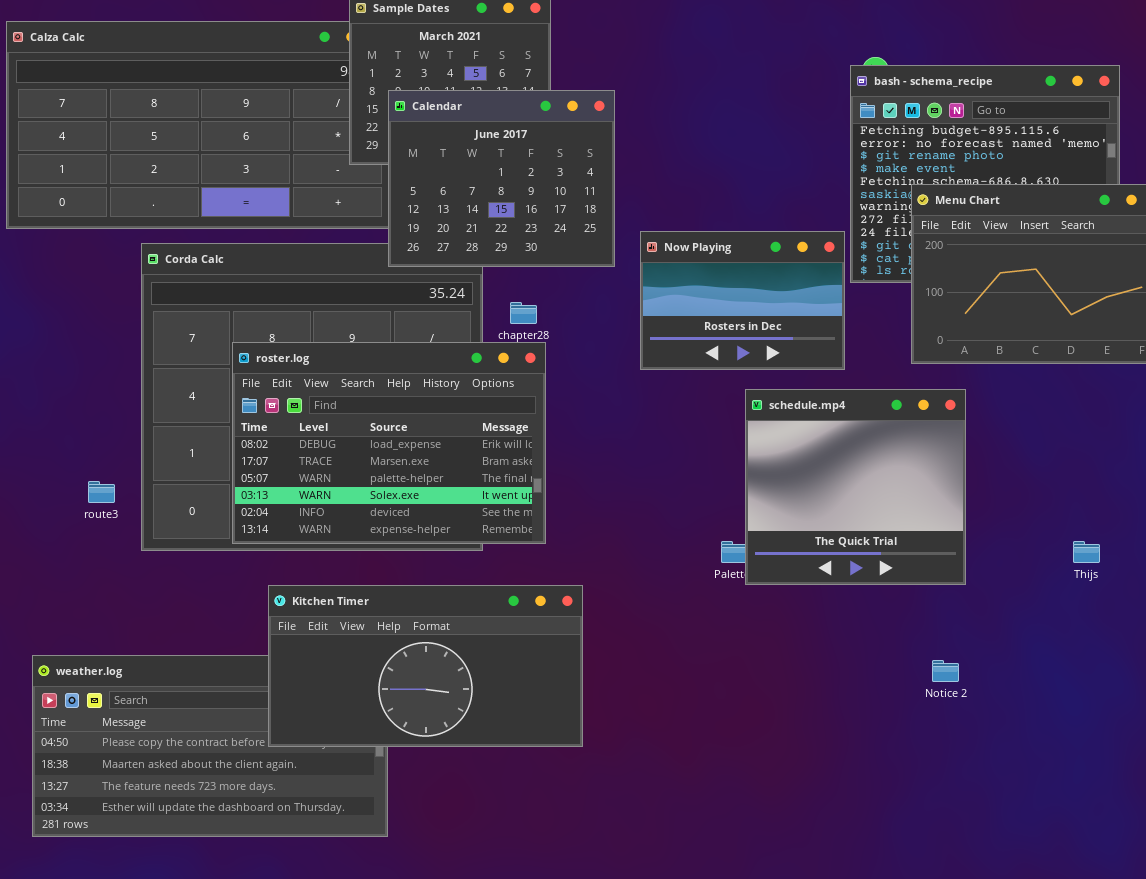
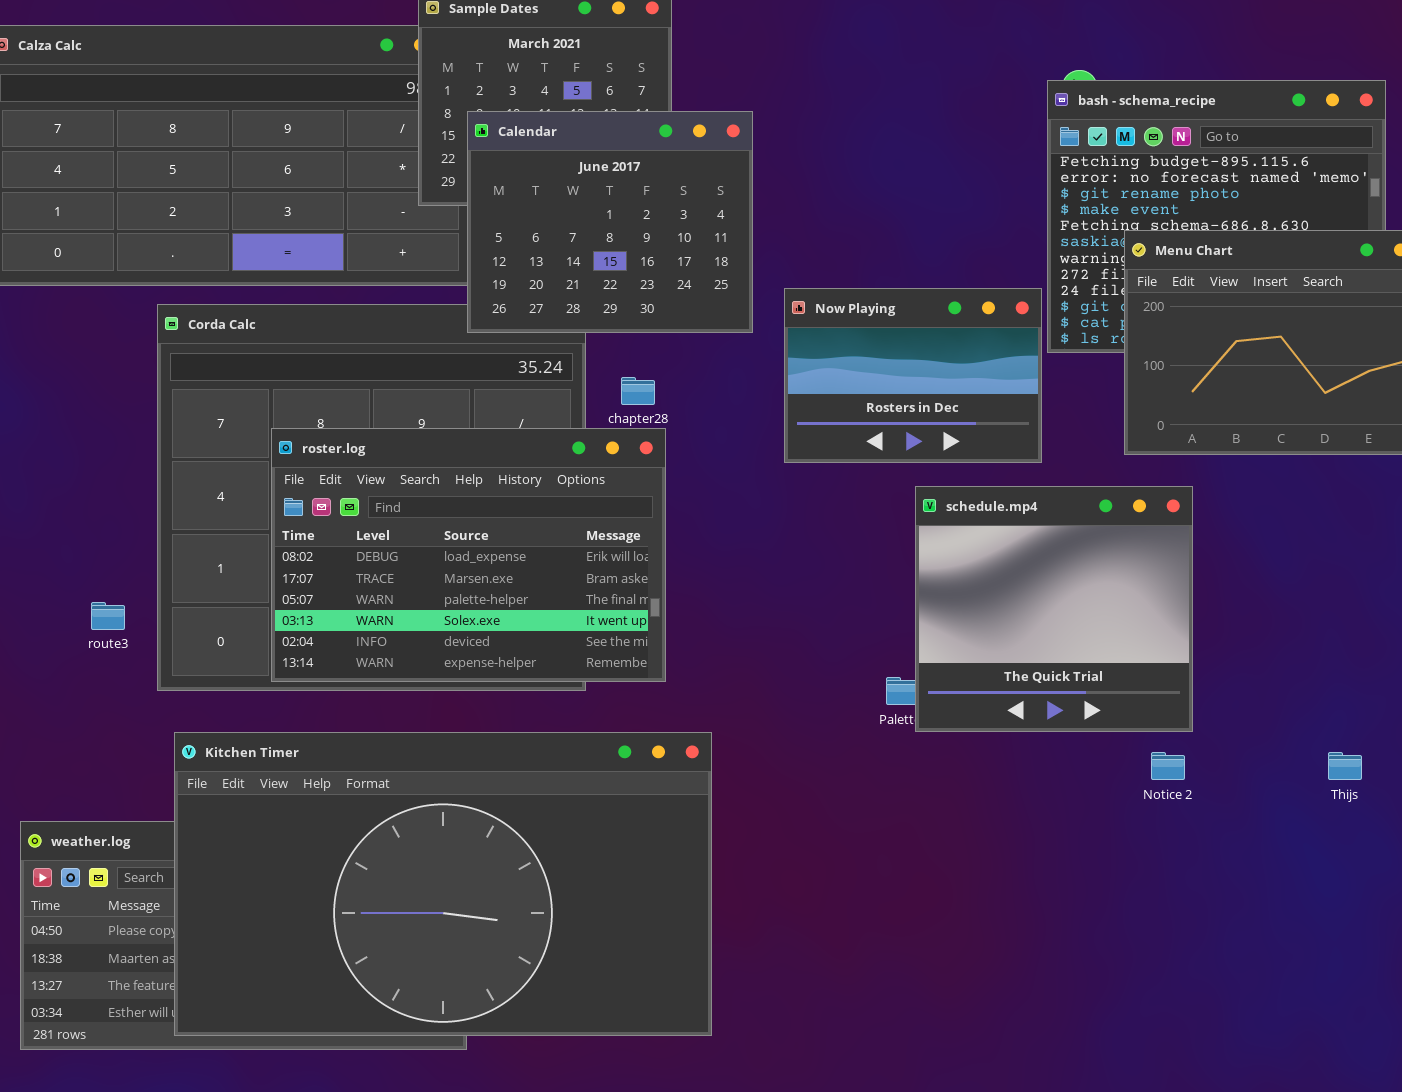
Thijs: [1073,541,1100,563] -> [1328,752,1362,780], moved
Kitchen Timer: [268,585,583,747] -> [174,732,712,1036], resized
Notice 2: [932,660,959,682] -> [1151,752,1185,780], moved

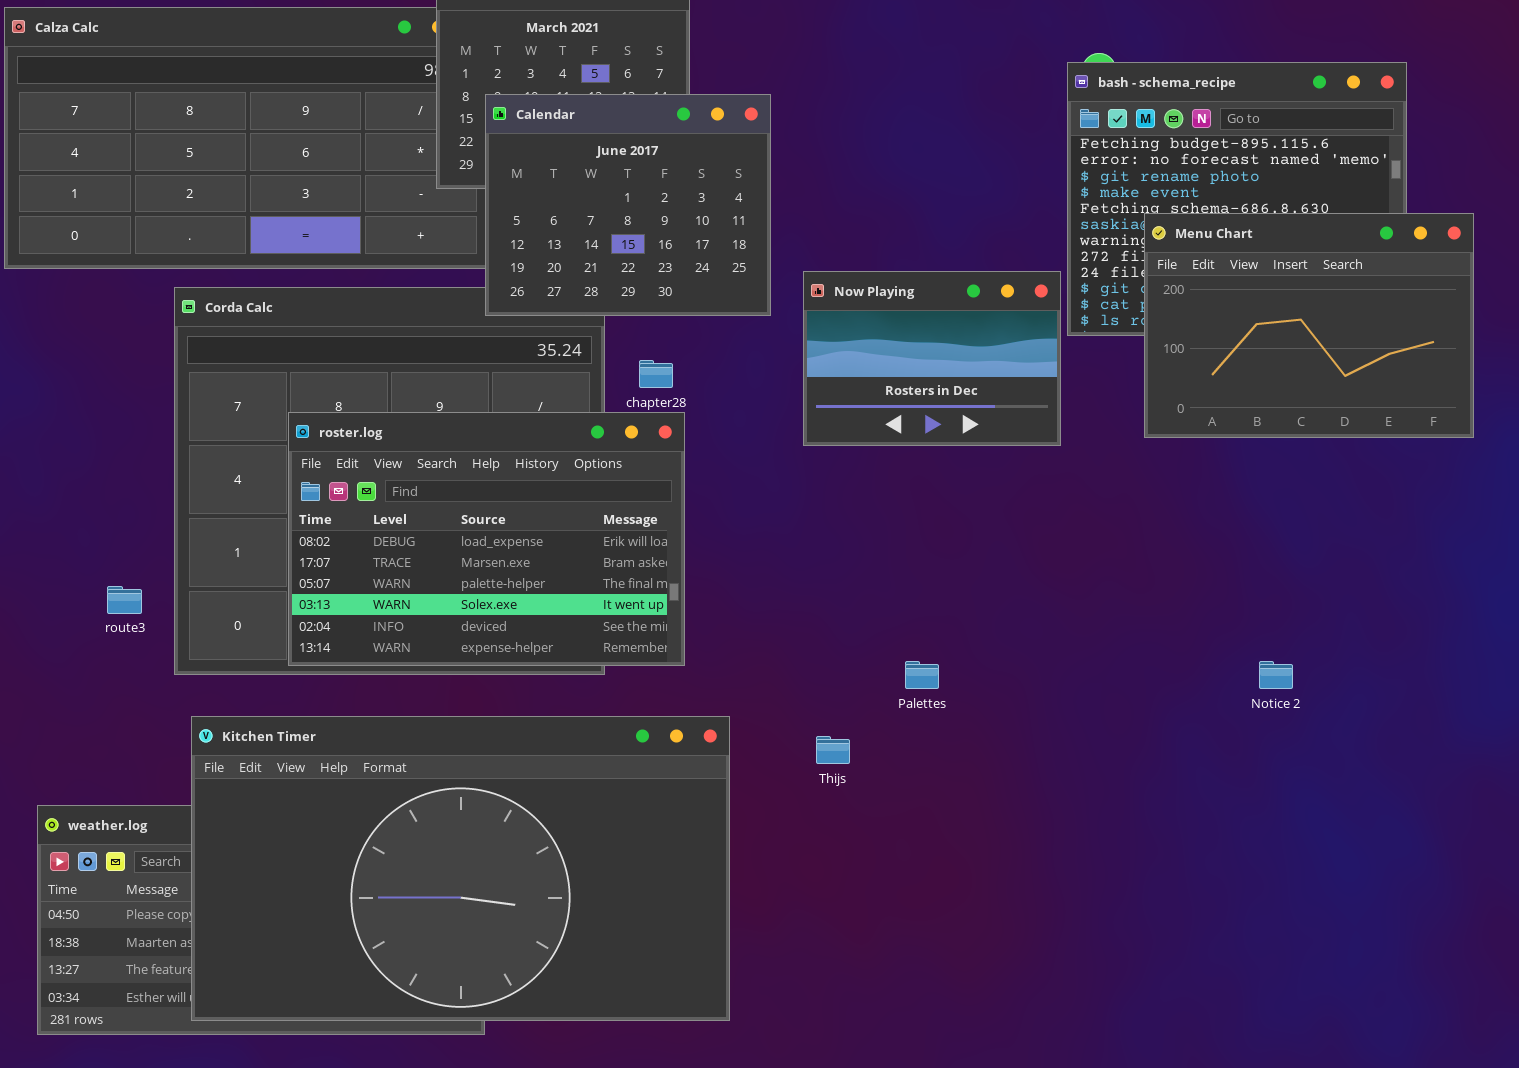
schedule.mp4: [915,486,1193,732] -> none, closed
Notice 2: [1151,752,1185,780] -> [1259,661,1293,689], moved
Thijs: [1328,752,1362,780] -> [816,736,850,764], moved

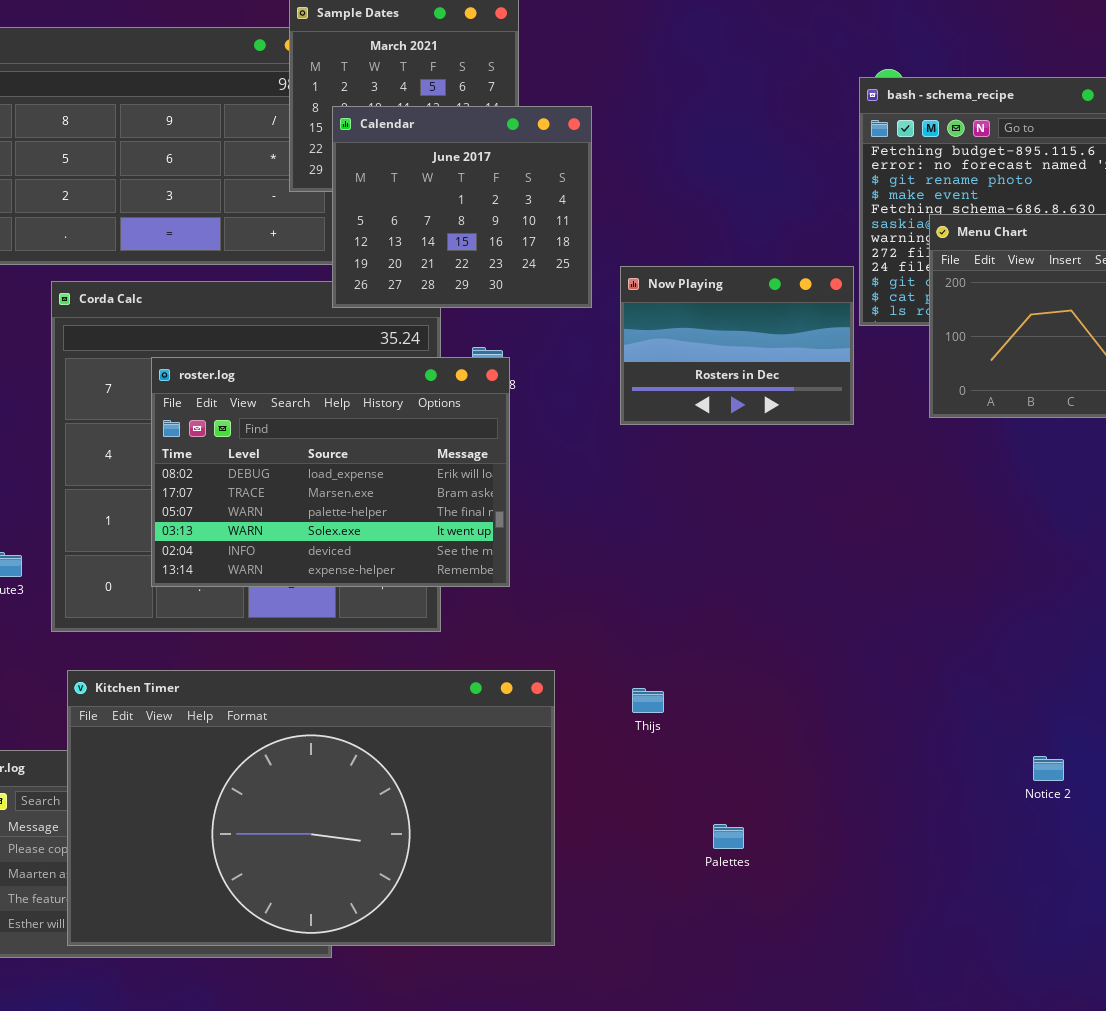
roster.log: [288,412,685,666] -> [151,357,510,587], moved
Palettes: [905,661,939,689] -> [713,824,744,849], moved
Notice 2: [1259,661,1293,689] -> [1033,756,1064,781], moved

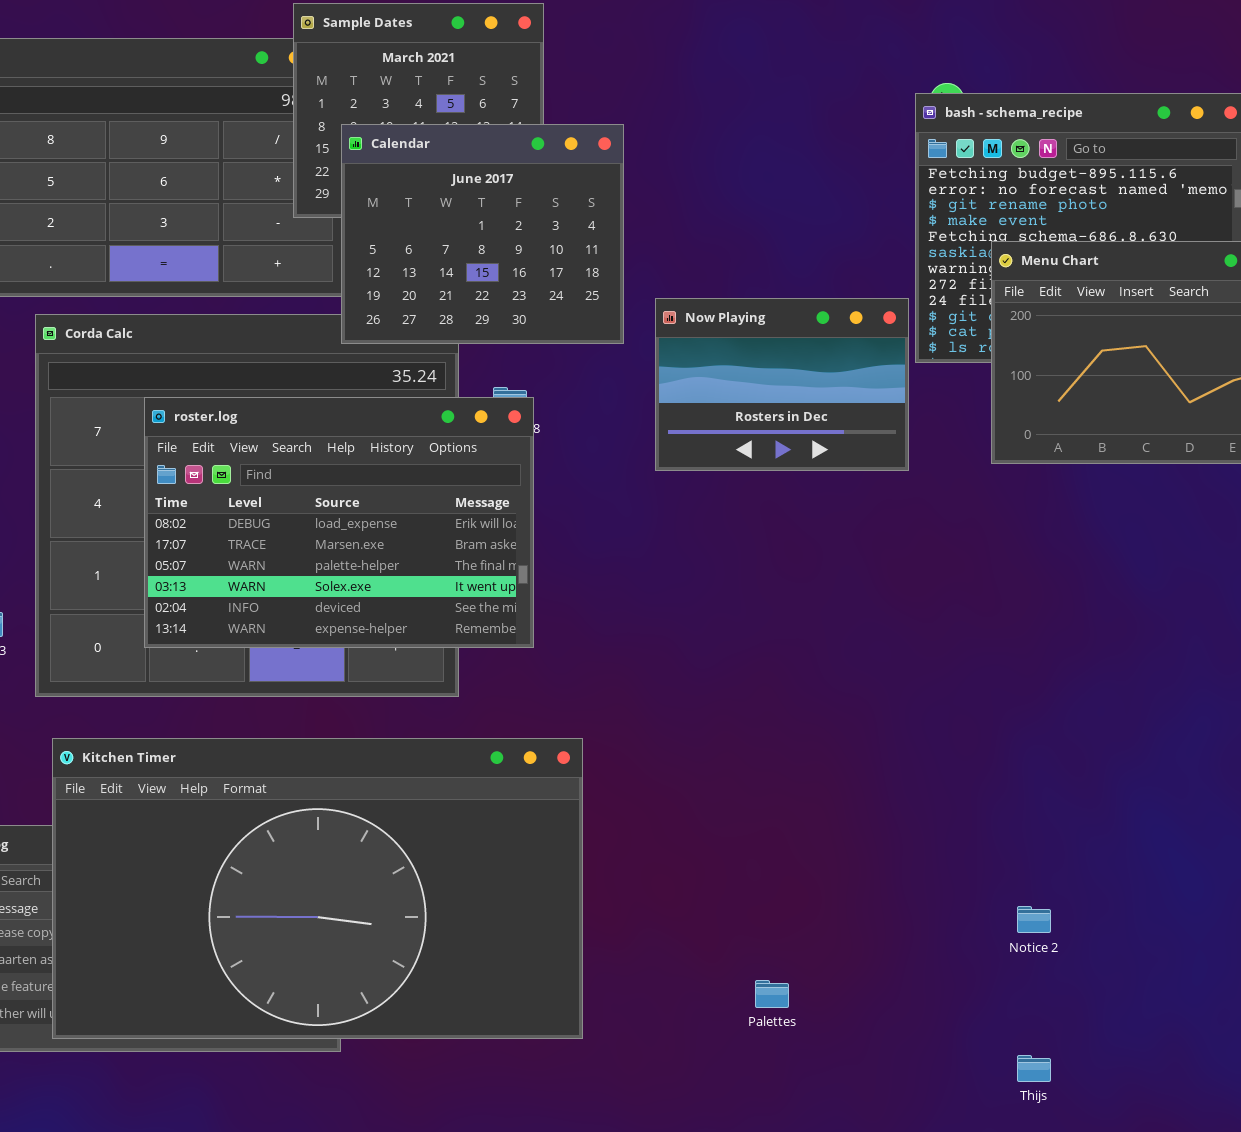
Thijs: [632,688,664,713] -> [1017,1055,1051,1082], moved
Notice 2: [1033,756,1064,781] -> [1017,906,1051,933], moved
Palettes: [713,824,744,849] -> [755,980,789,1008], moved

